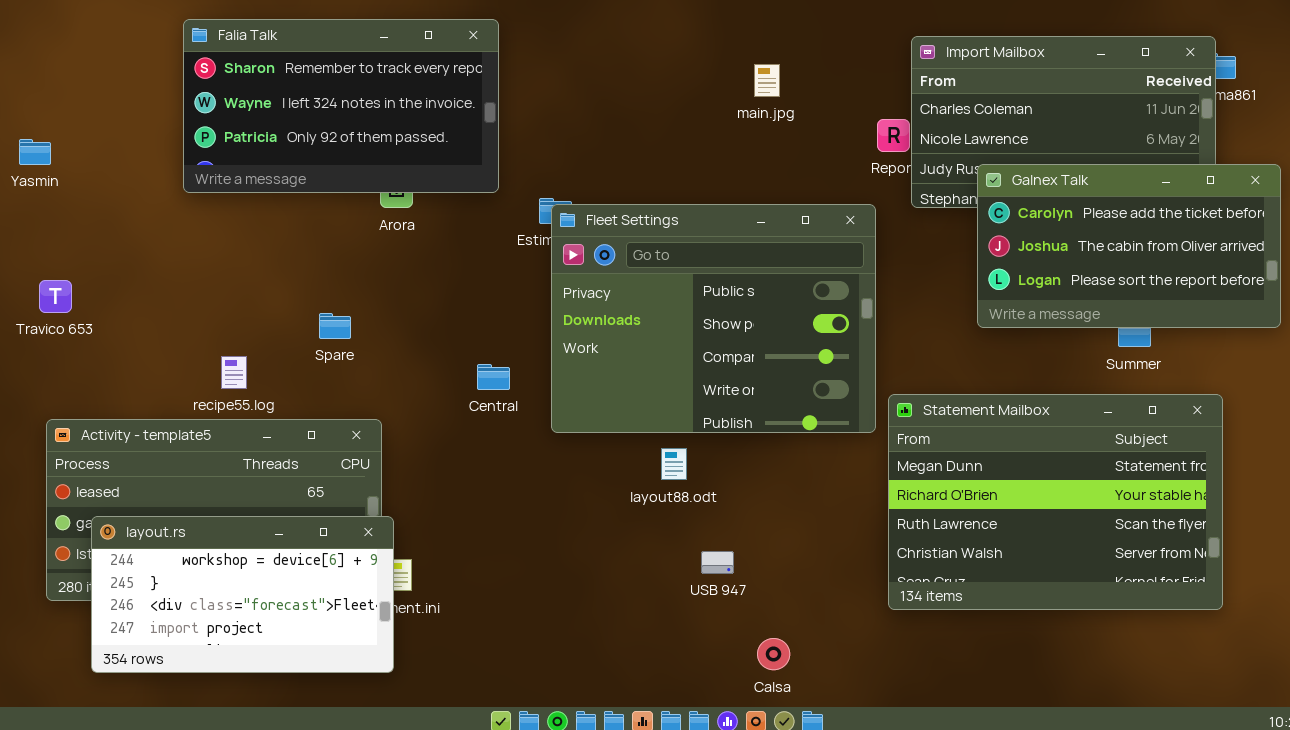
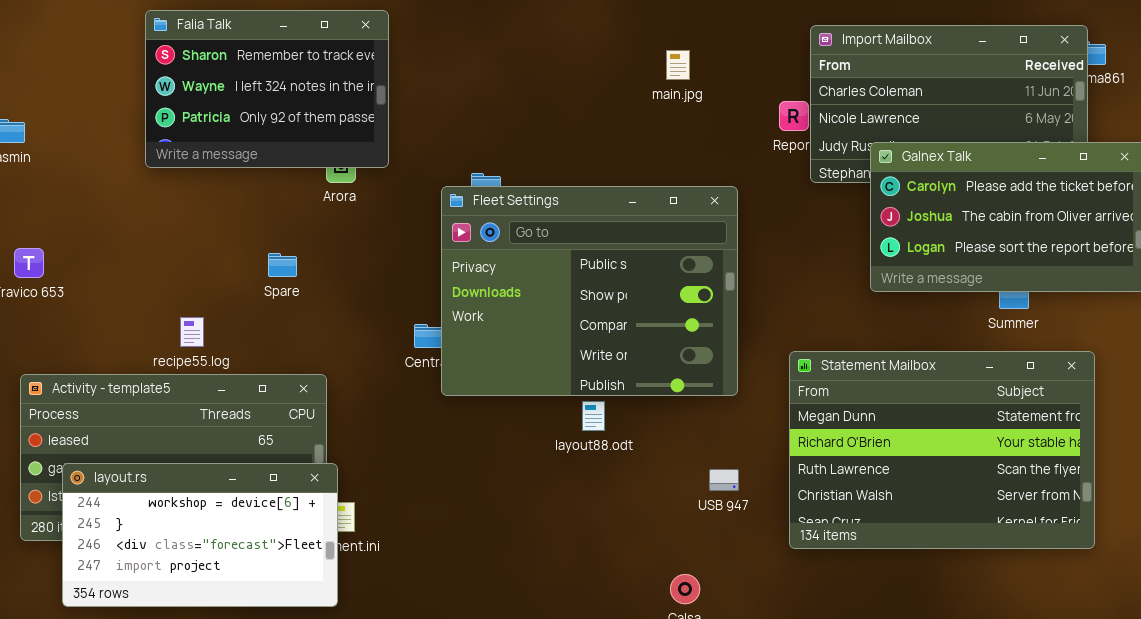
Falia Talk: [183,19,499,193] -> [145,10,389,168], resized
Fleet Settings: [551,204,876,433] -> [441,186,738,396], moved
Spare: [319,313,351,339] -> [268,253,297,277], moved
USB 947: [701,551,734,574] -> [709,469,739,491], moved

